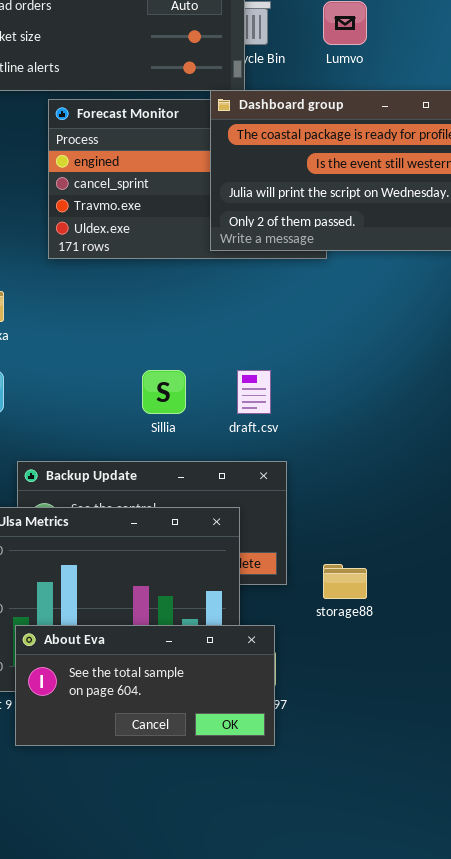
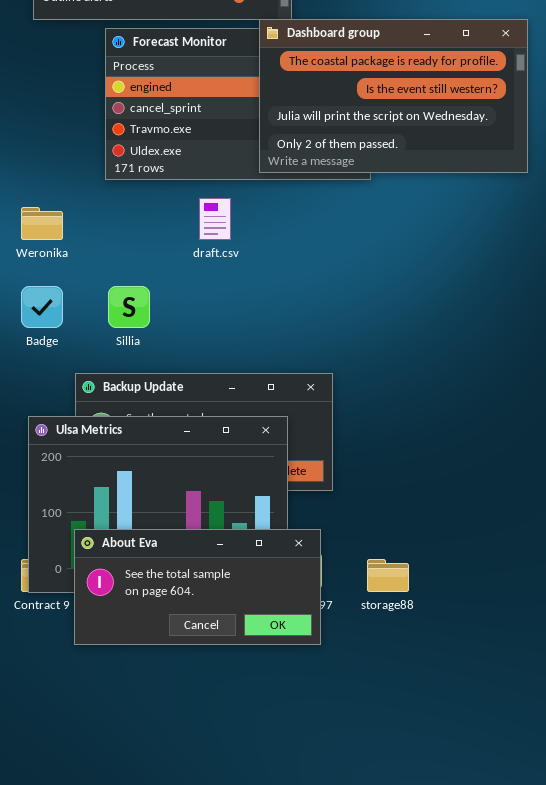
Sillia: [142,370,186,414] -> [108,286,150,328], moved
draft.csv: [237,370,271,414] -> [199,198,231,240], moved
storage88: [323,564,367,599] -> [367,559,409,592], moved

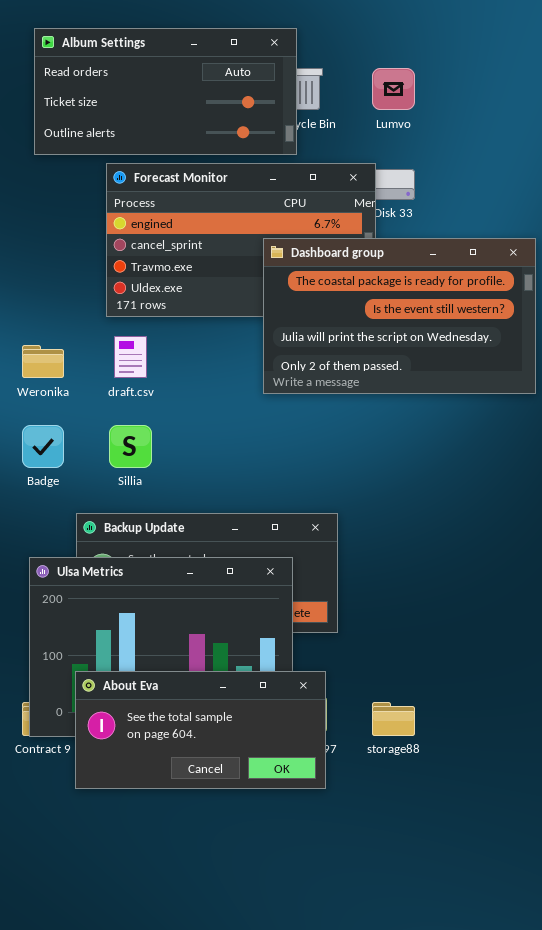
Dashboard group: [259,19,528,173] -> [263,238,536,394], moved
draft.csv: [199,198,231,240] -> [114,336,147,378], moved

